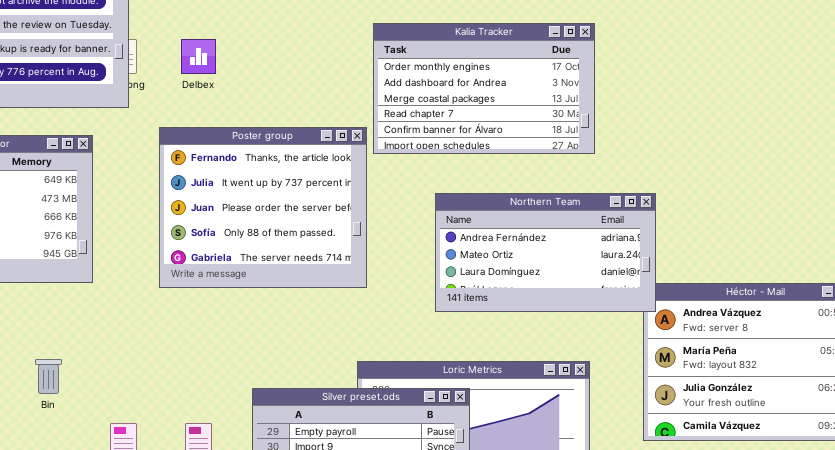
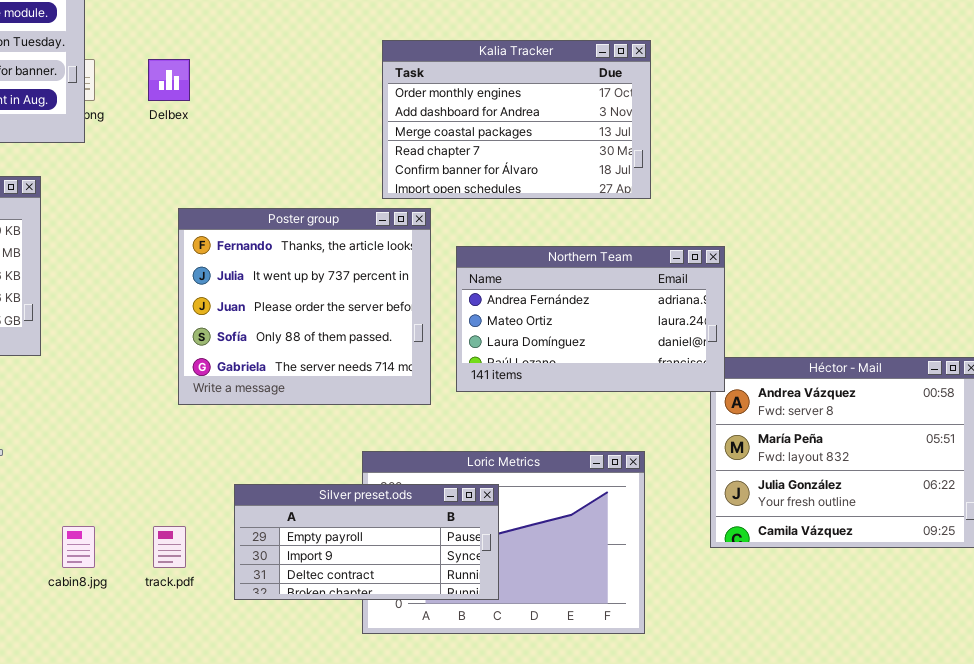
Poster group: [159,127,367,288] -> [178,208,431,405], moved

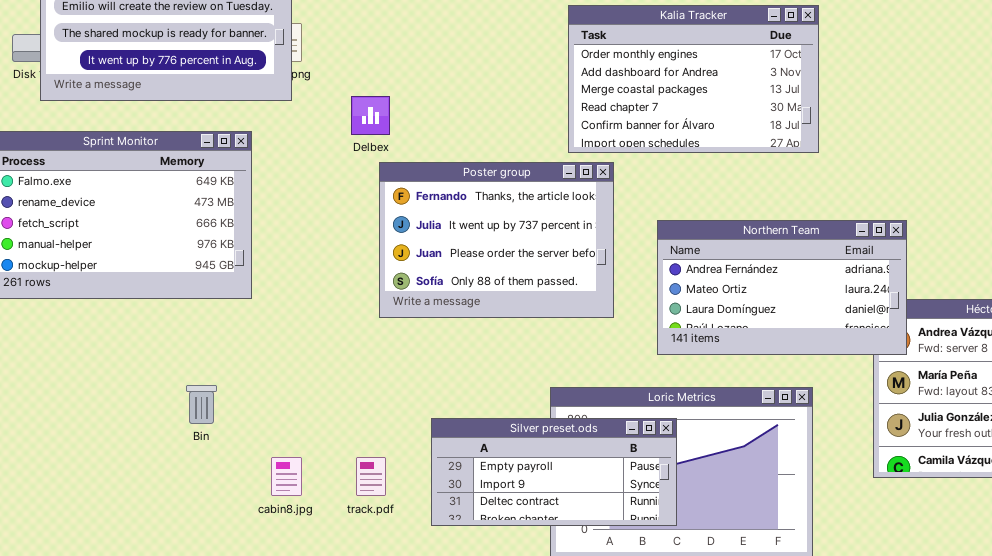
Delbex: [148,59,190,101] -> [351,96,390,135], moved
Poster group: [178,208,431,405] -> [379,162,614,318], resized
Northern Team: [456,246,725,392] -> [657,220,907,355], moved

